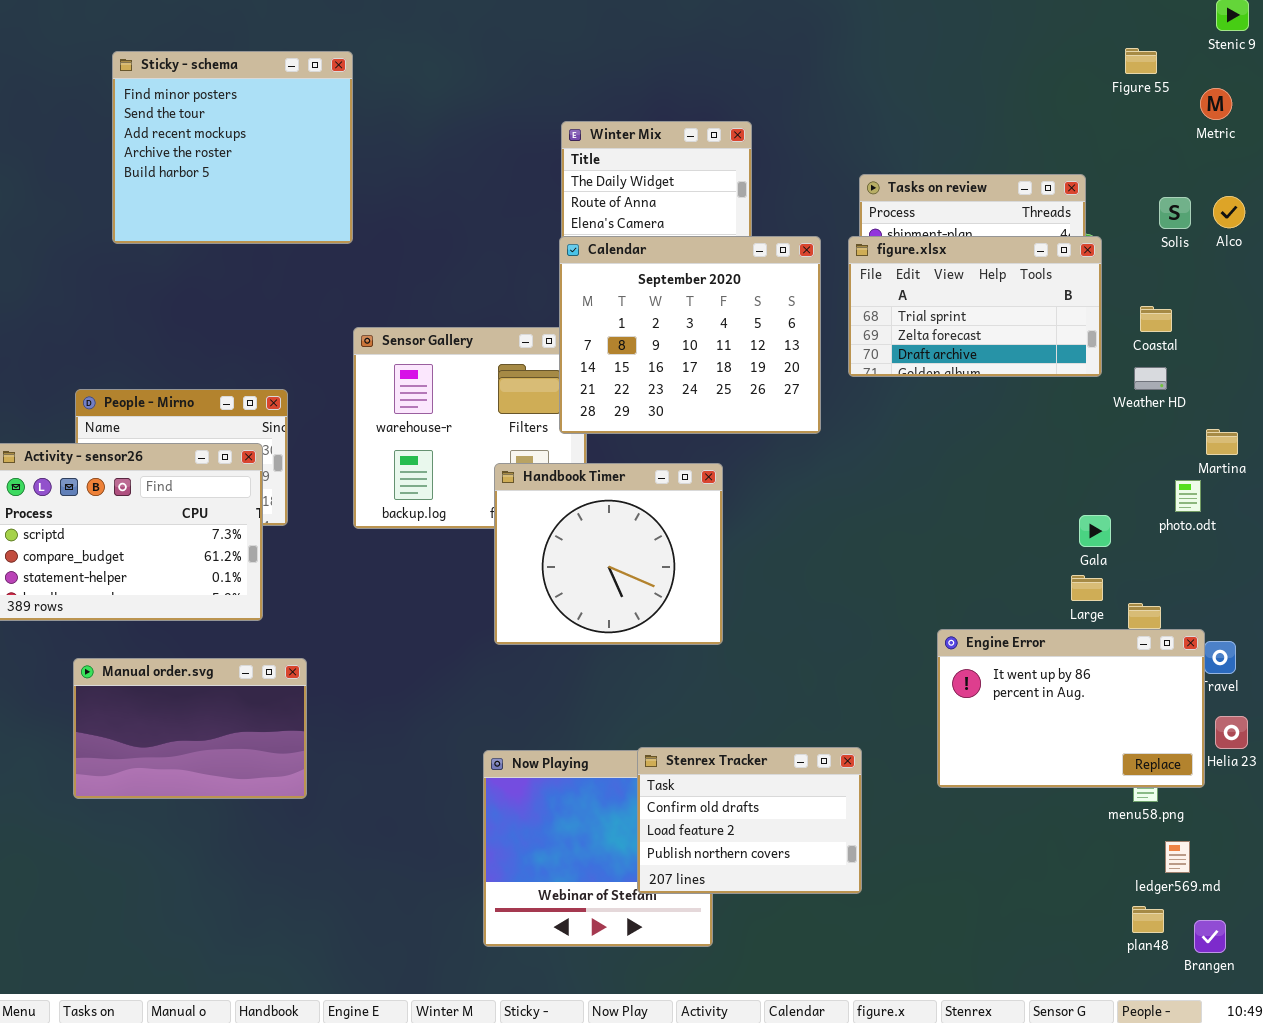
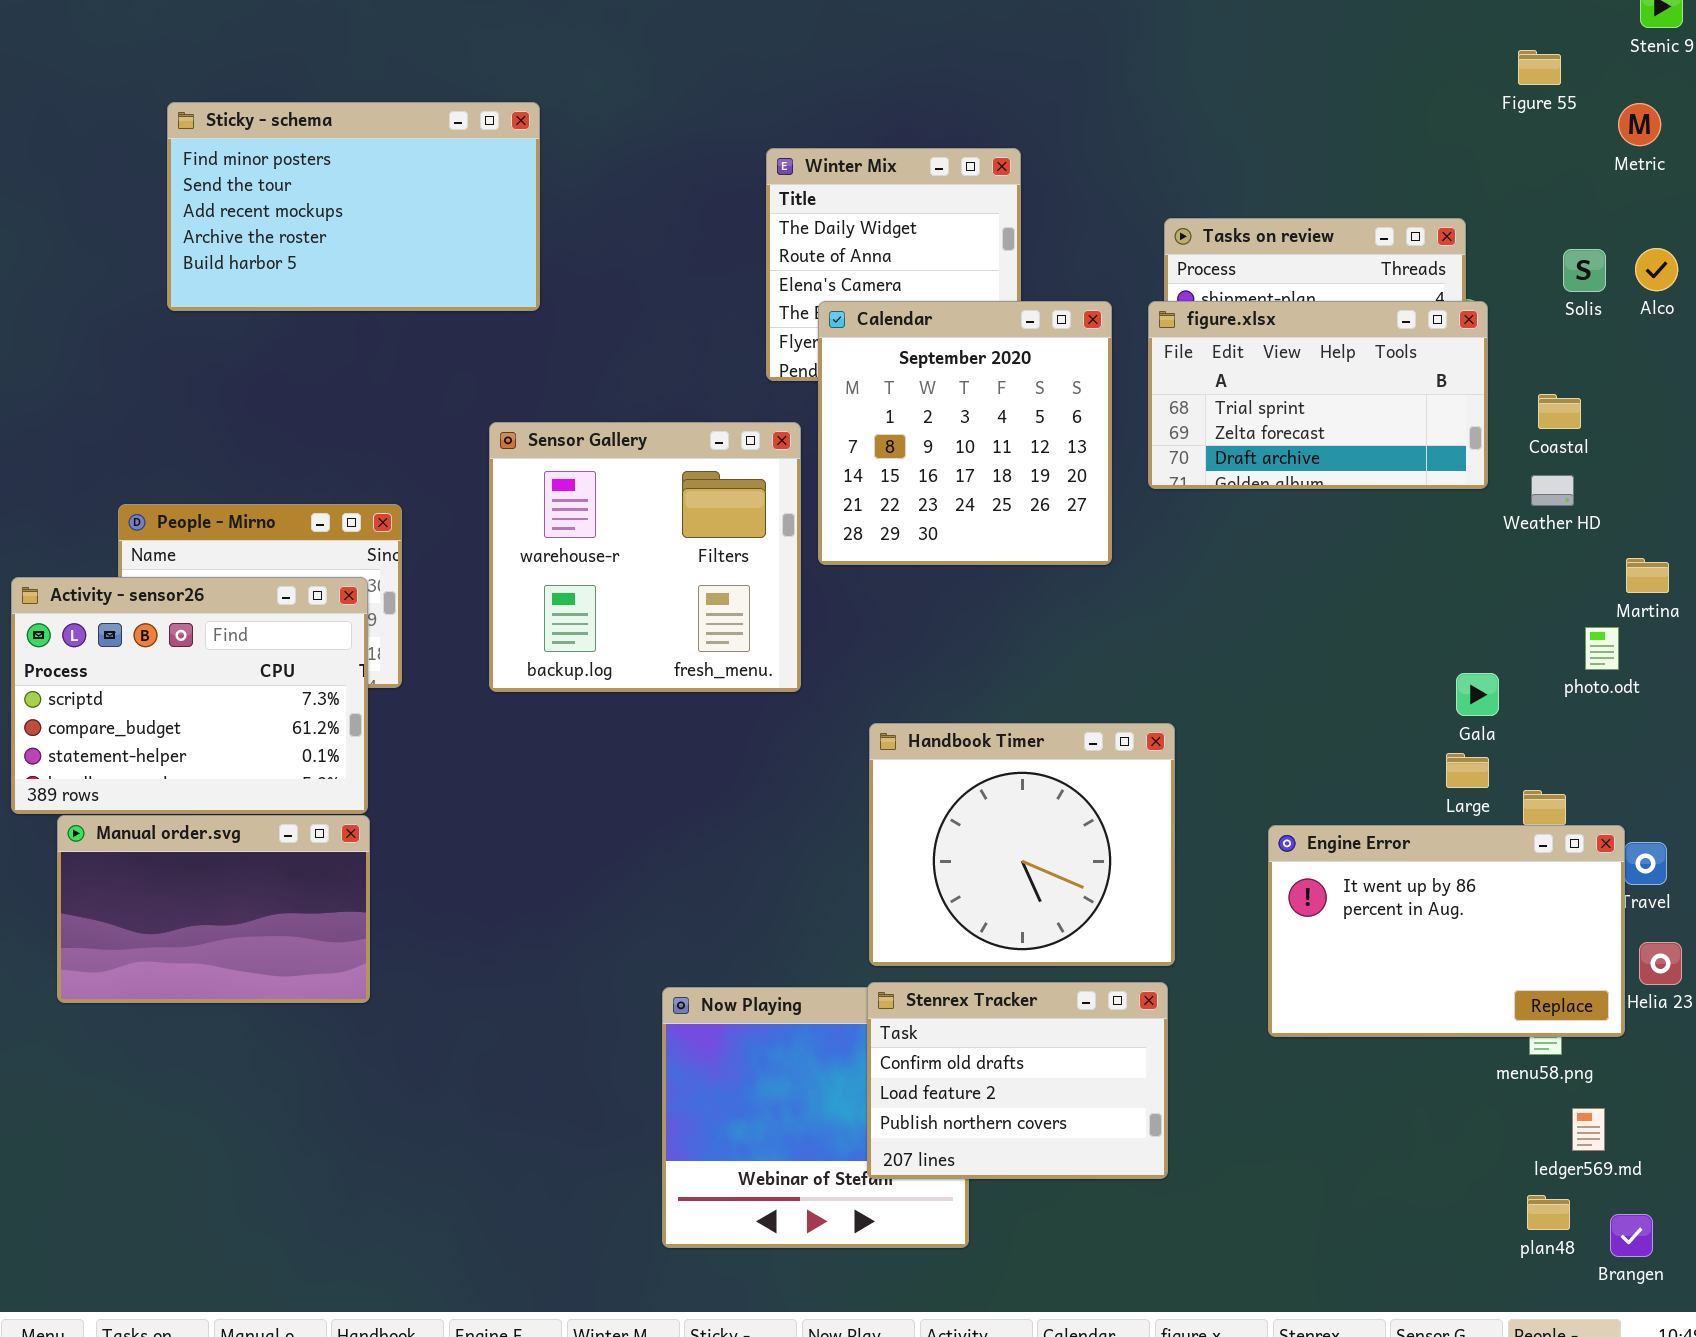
Sticky - schema: [112,51,353,244] -> [167,102,540,311], resized
Calendar: [559,236,821,434] -> [818,301,1112,565], resized
Handbook Timer: [494,463,723,645] -> [869,723,1175,966], moved
Manual order.svg: [73,658,307,799] -> [57,815,370,1003], moved

